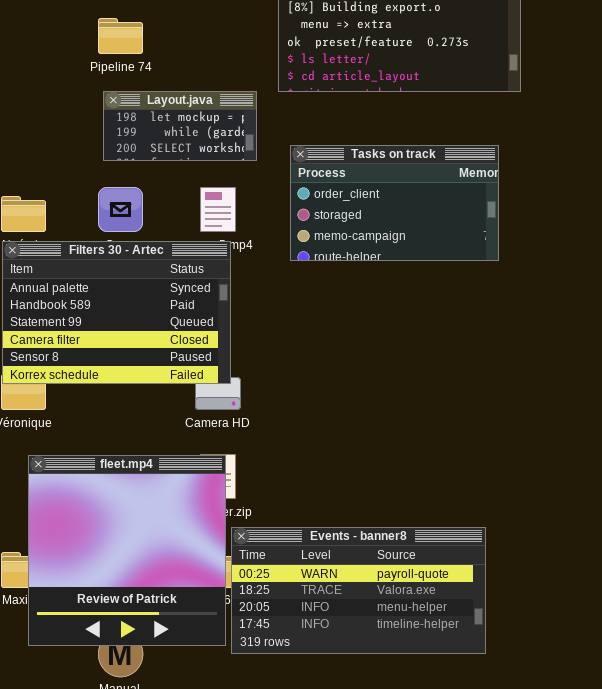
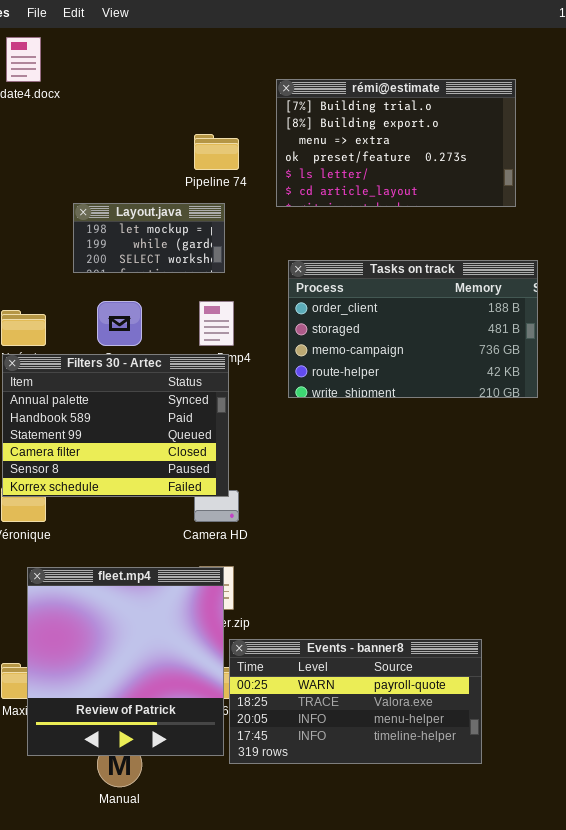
Pipeline 74: [98,18,143,54] -> [194,134,239,170], moved
Layout.java: [103,91,257,161] -> [73,203,225,273], moved
Tasks on track: [290,145,499,261] -> [288,260,538,398], resized

